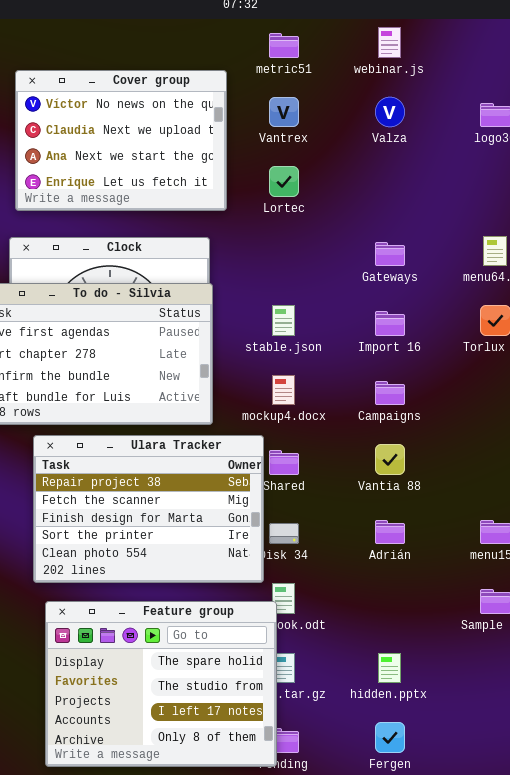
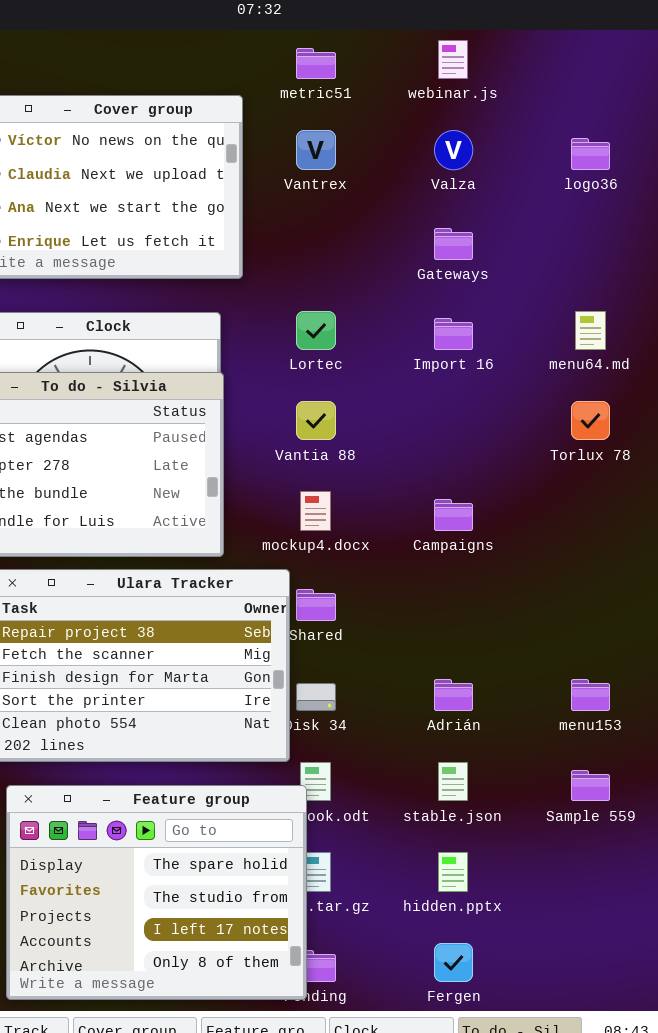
Lortec: [269,166,299,197] -> [296,311,336,350], moved
Gateways: [375,242,405,266] -> [434,228,473,260], moved
stable.json: [272,305,295,336] -> [438,762,468,801], moved
Import 16: [375,311,405,336] -> [434,318,473,350], moved
Vantia 88: [375,444,405,475] -> [296,401,336,440], moved

